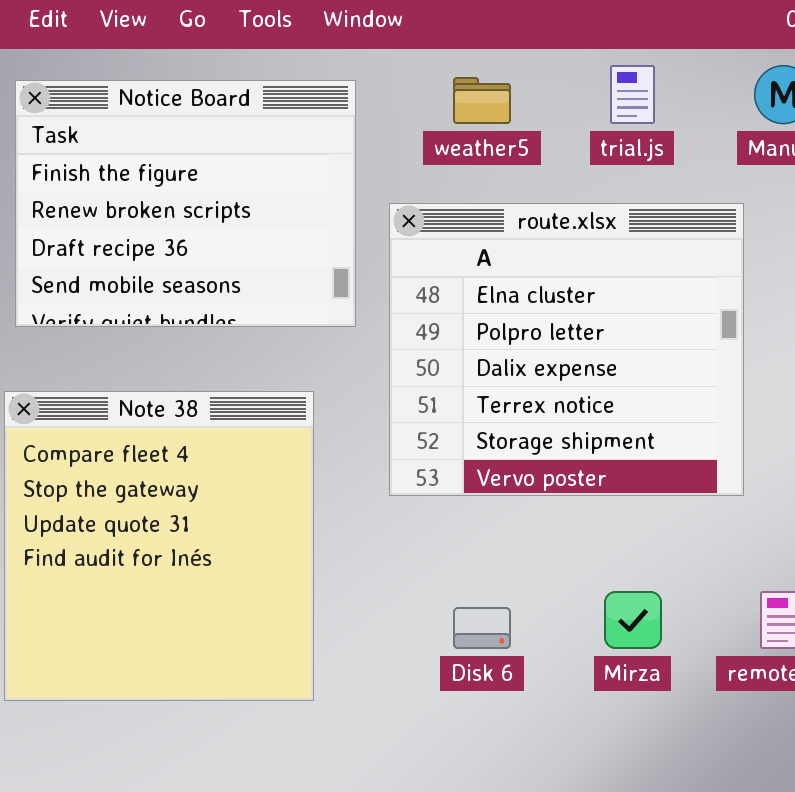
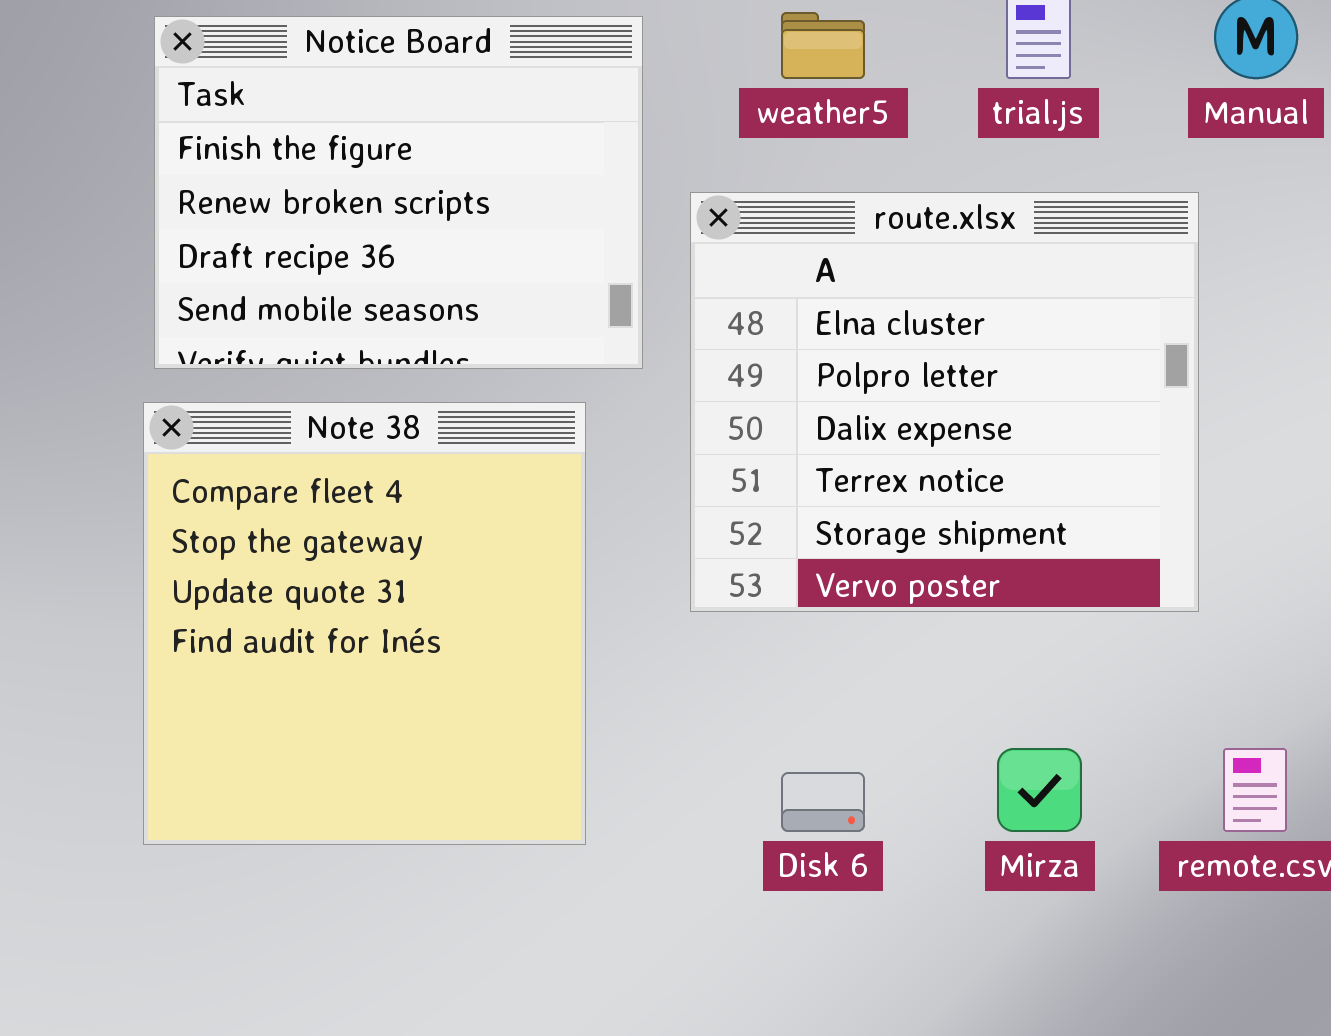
Note 38: [4,391,314,701] -> [143,402,586,845], moved

